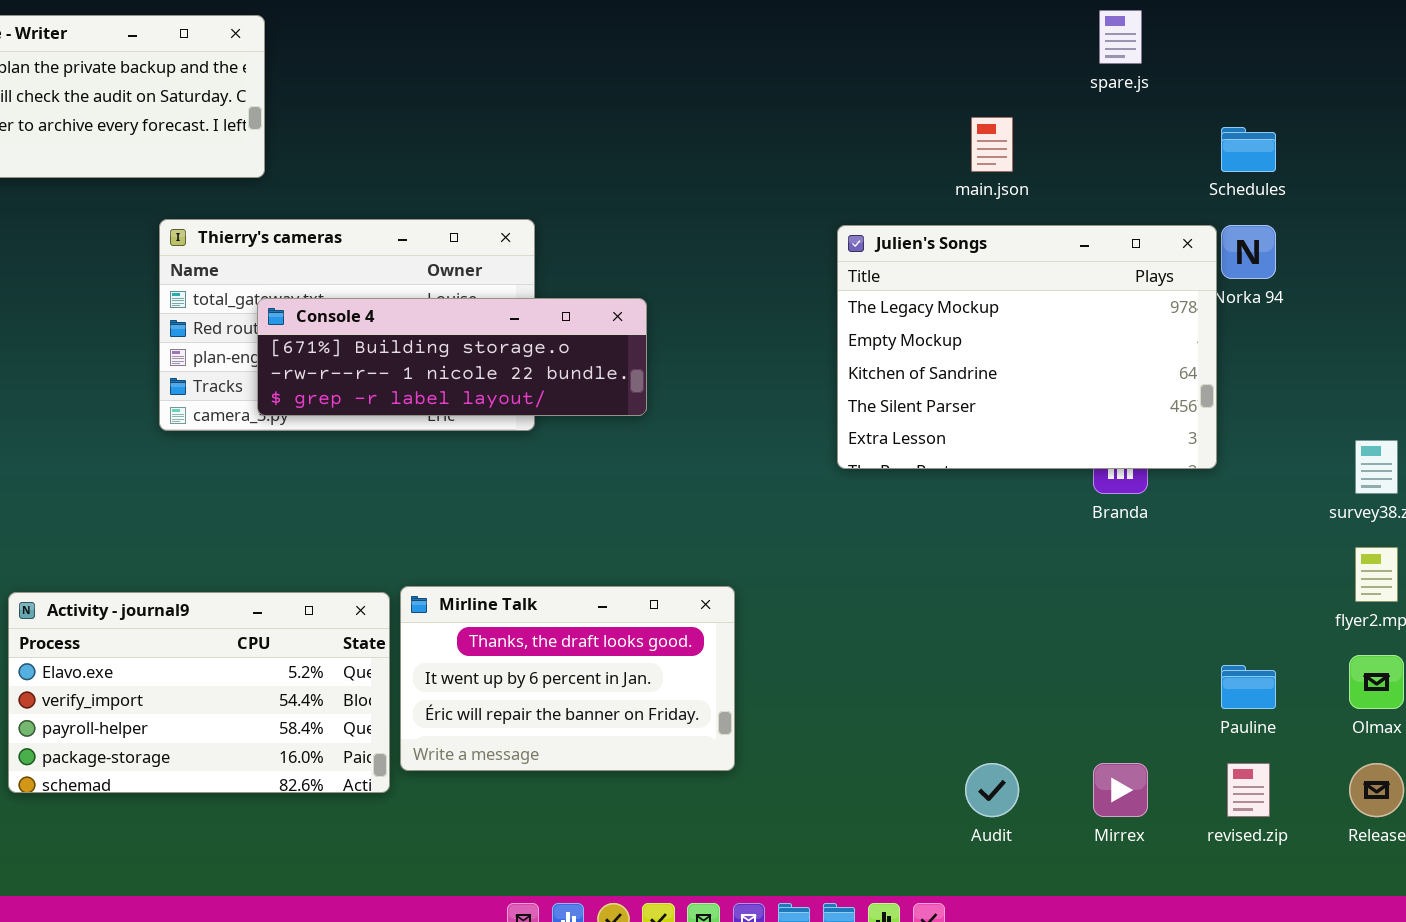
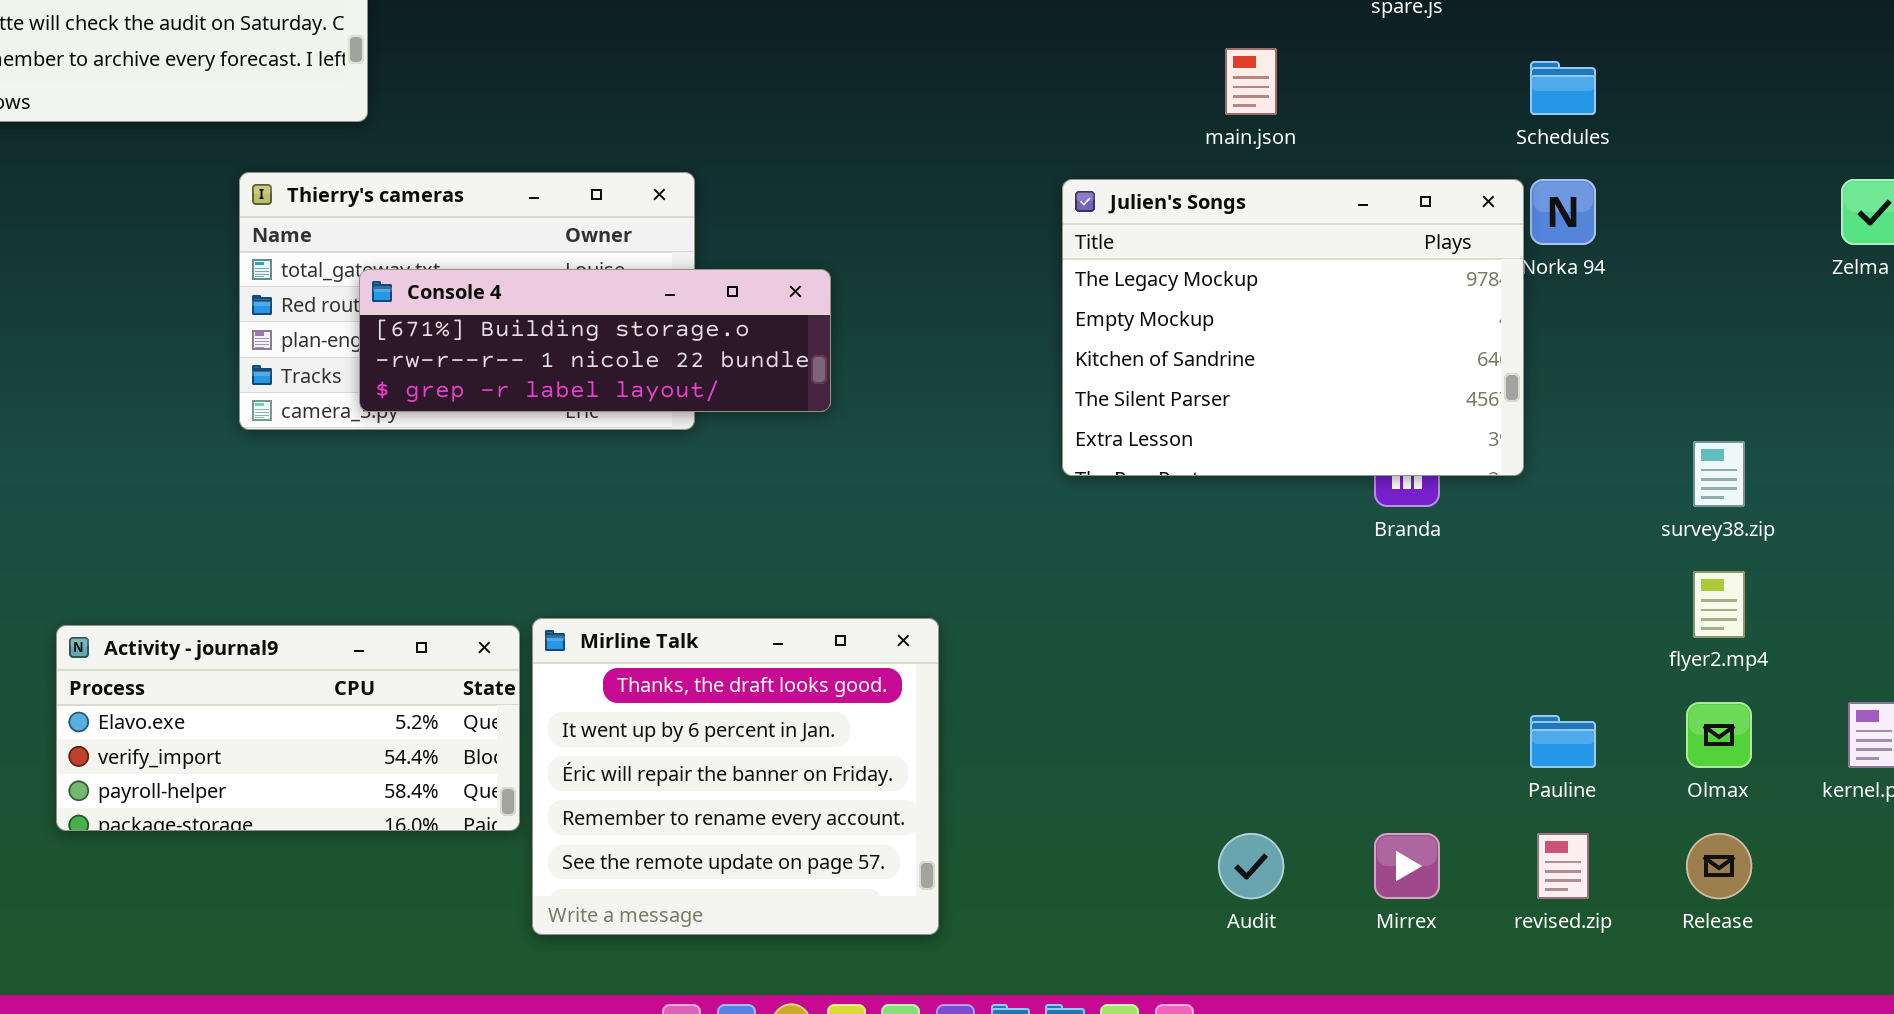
Mirline Talk: [400,586,735,771] -> [532,618,939,935], resized
Activity - journal9: [8,592,390,793] -> [56,625,520,831], resized

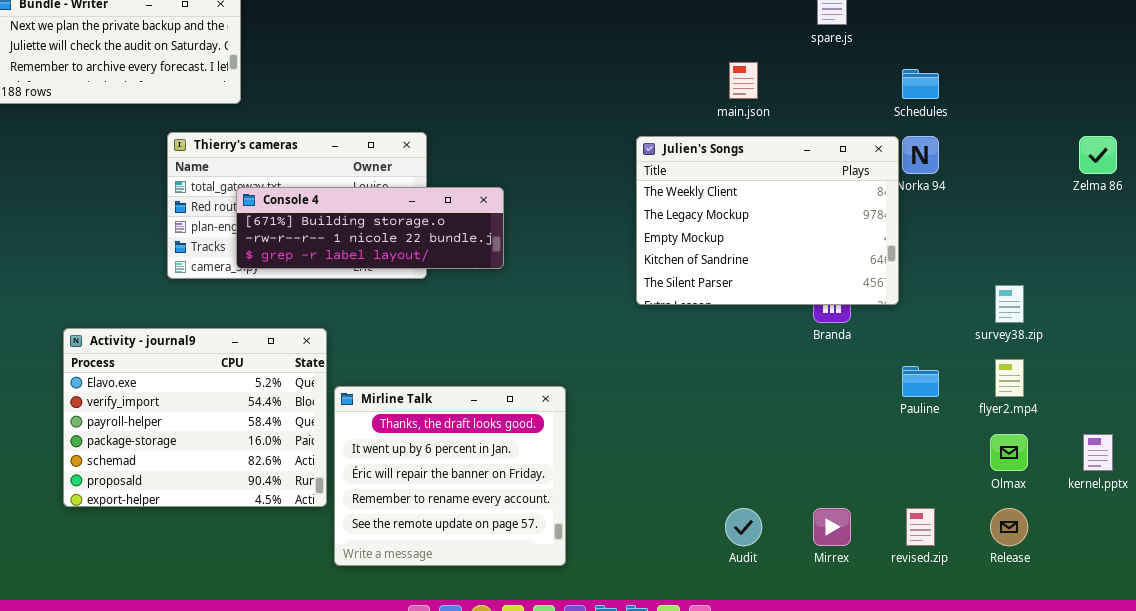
Julien's Songs: [1062,179,1524,476] -> [636,136,899,305], scrolled up 1 row
Activity - journal9: [56,625,520,831] -> [63,328,327,507], resized
Pauline: [1530,715,1596,768] -> [902,366,939,397], moved

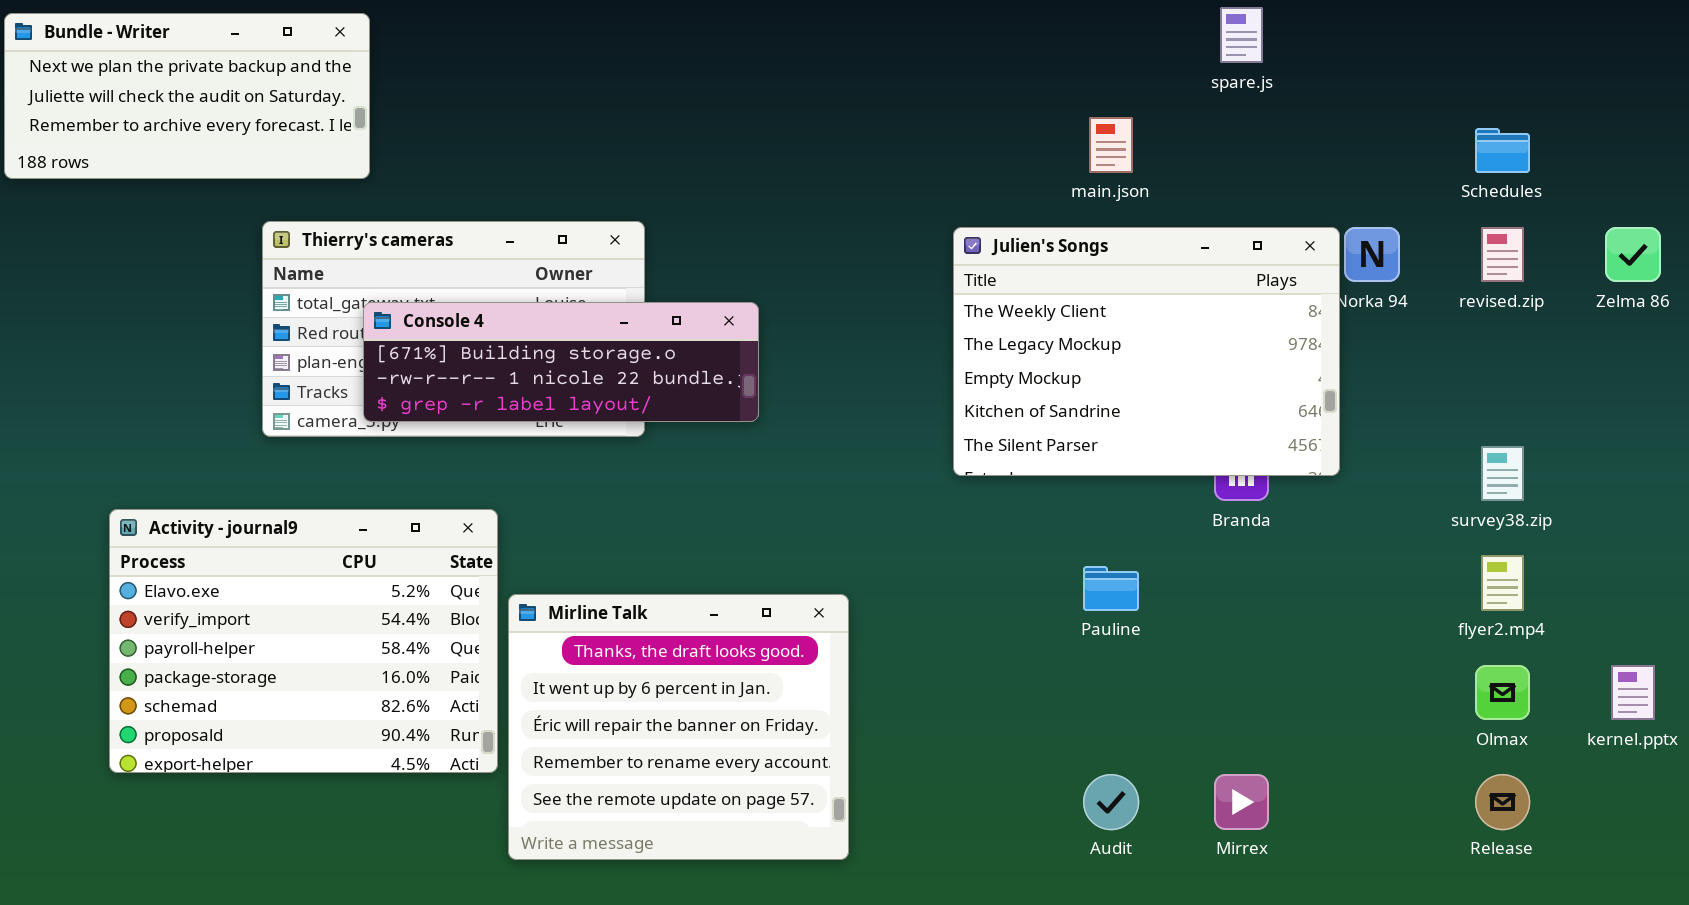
Schedules: [902,69,939,99] -> [1475,128,1530,173], moved
Pauline: [902,366,939,397] -> [1083,566,1139,611], moved
revised.zip: [906,508,935,546] -> [1481,227,1524,282], moved

